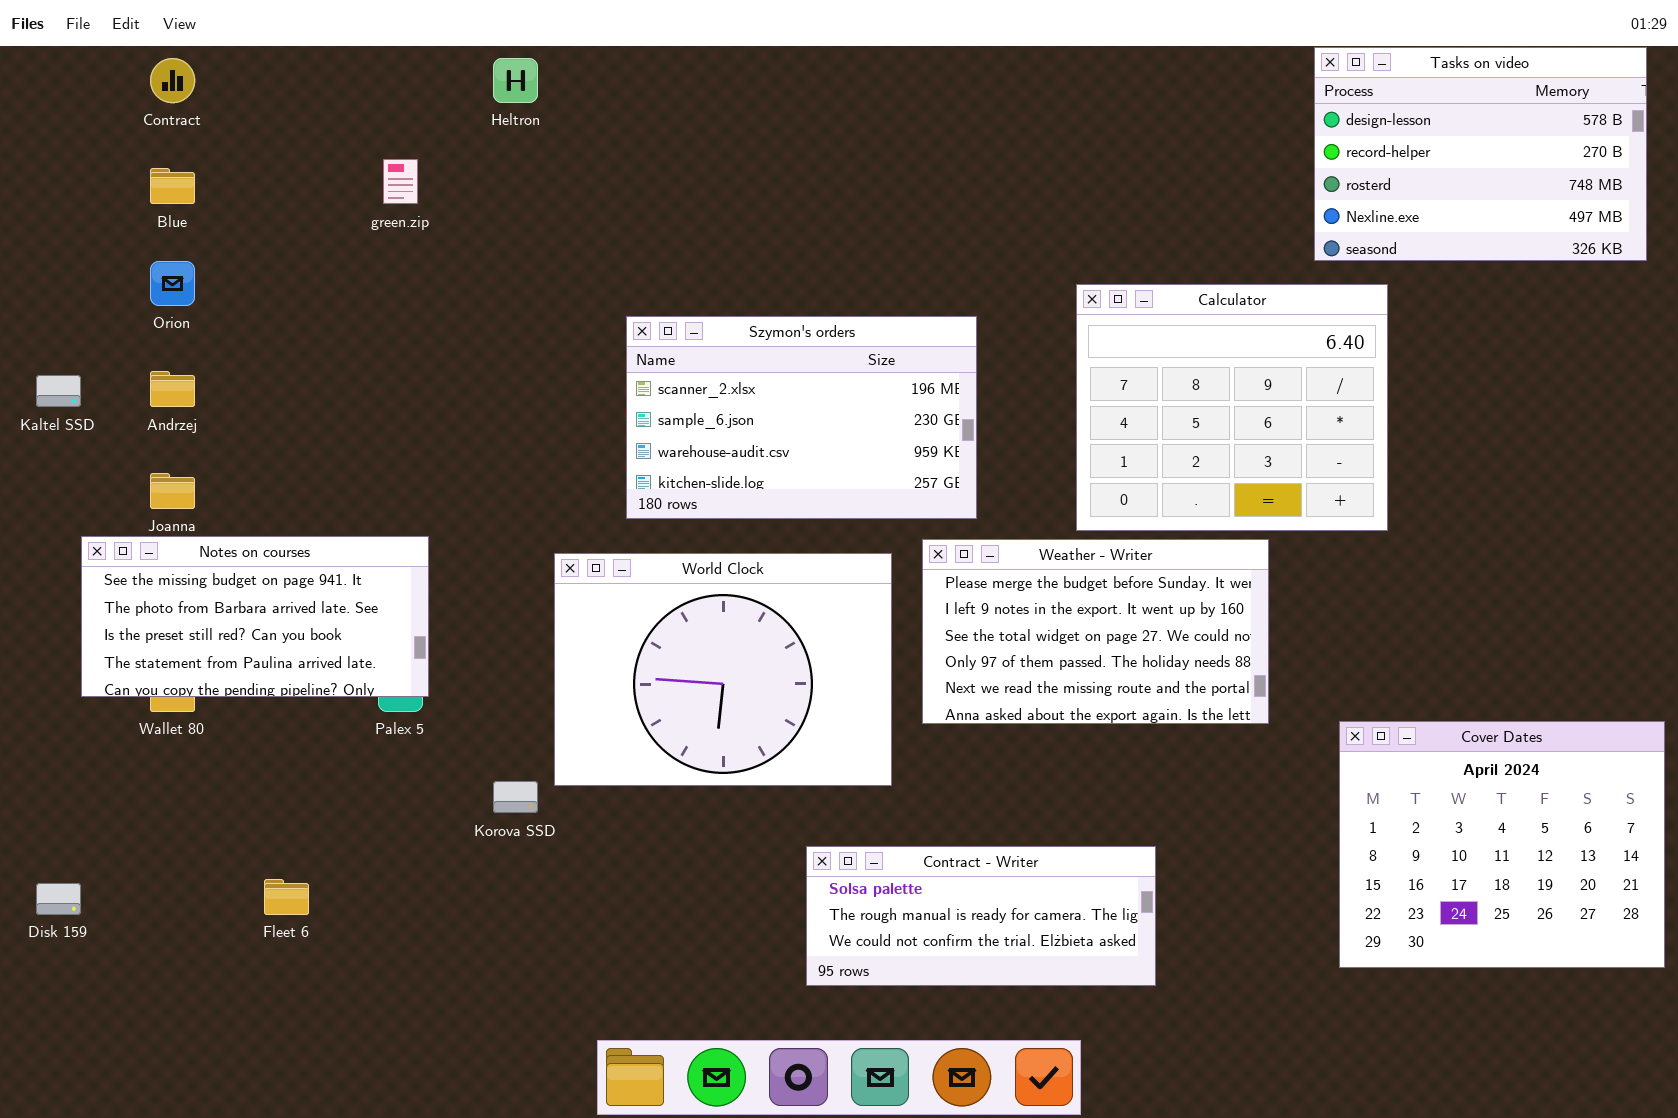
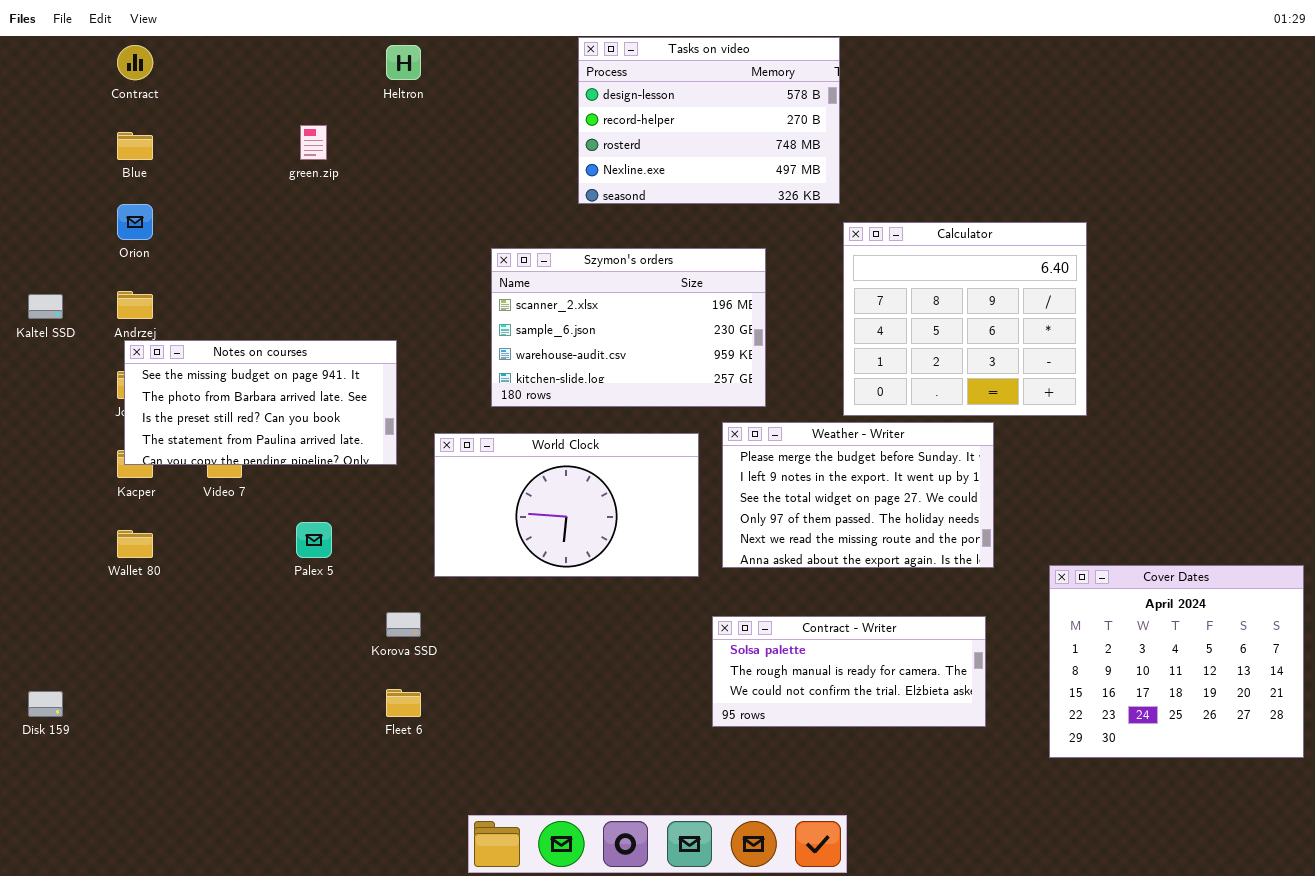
Tasks on video: [1314,47,1647,261] -> [578,37,840,204], moved
Notes on courses: [81,536,429,697] -> [124,340,397,465], moved
World Clock: [554,553,892,786] -> [434,433,699,577], resized
Contract - Writer: [806,846,1156,986] -> [712,616,986,727], moved
Fleet 6: [264,879,309,915] -> [386,689,421,717], moved

